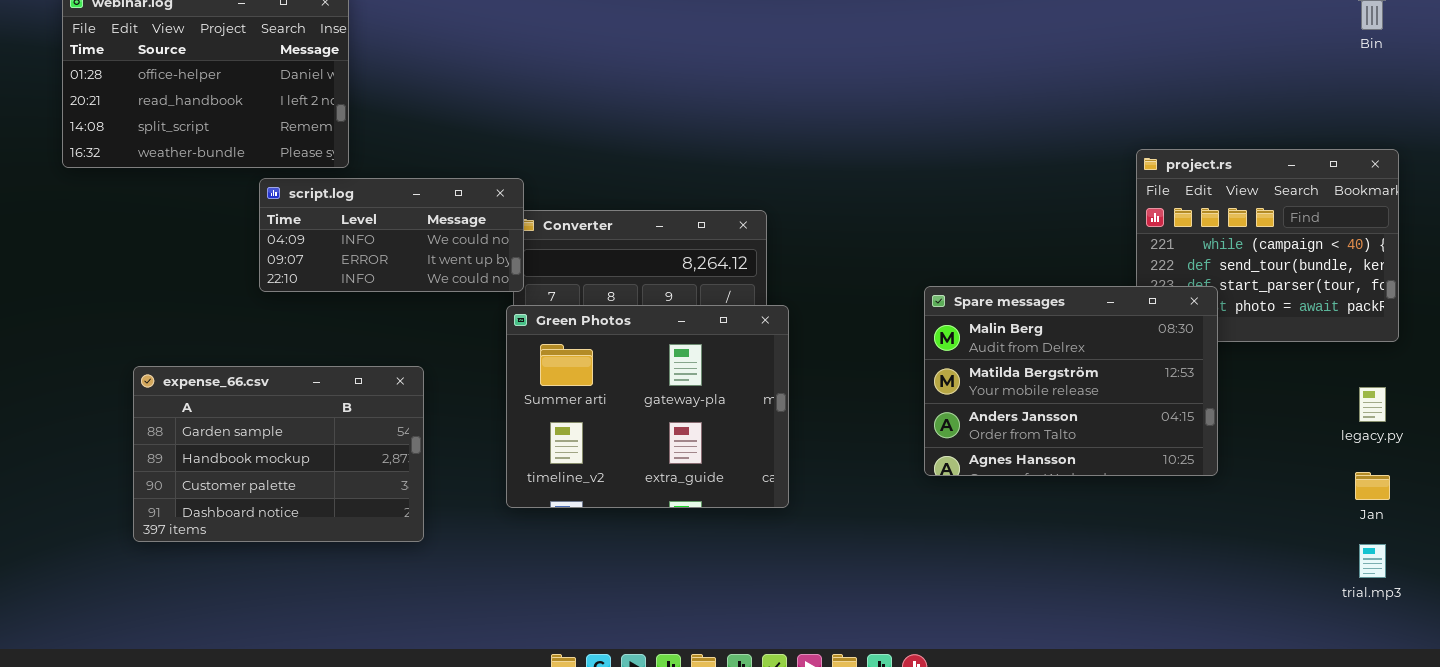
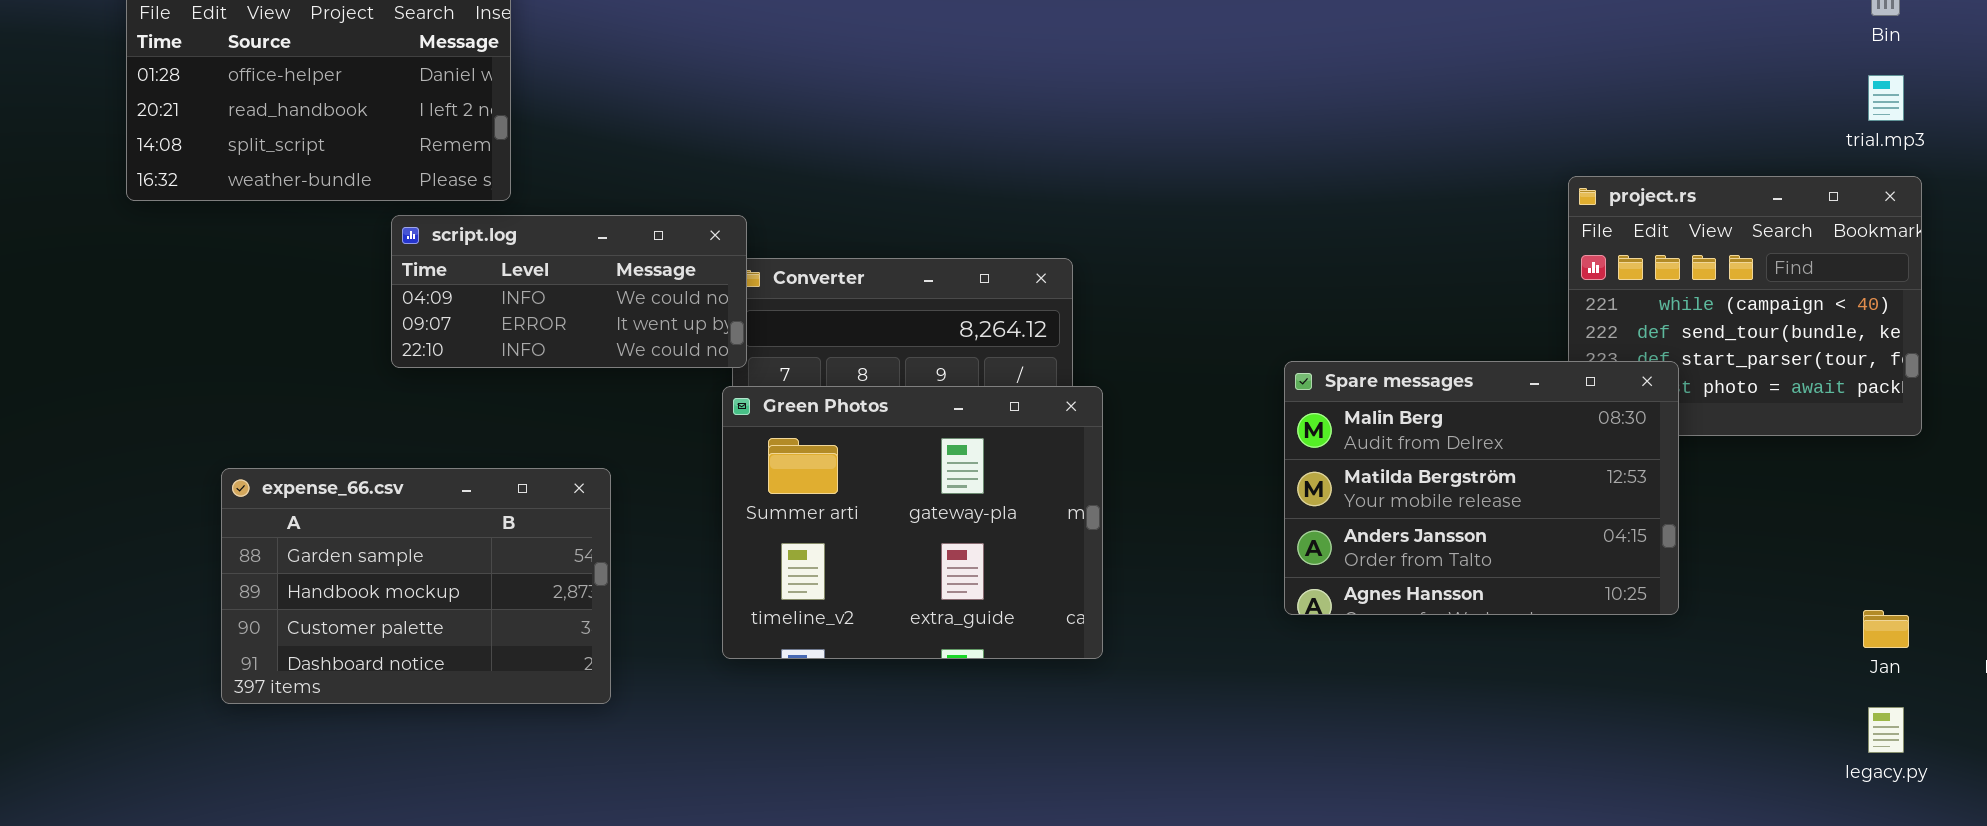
legacy.py: [1359,387,1386,422] -> [1868,707,1904,753], moved
trial.mp3: [1359,544,1386,578] -> [1868,75,1904,121], moved

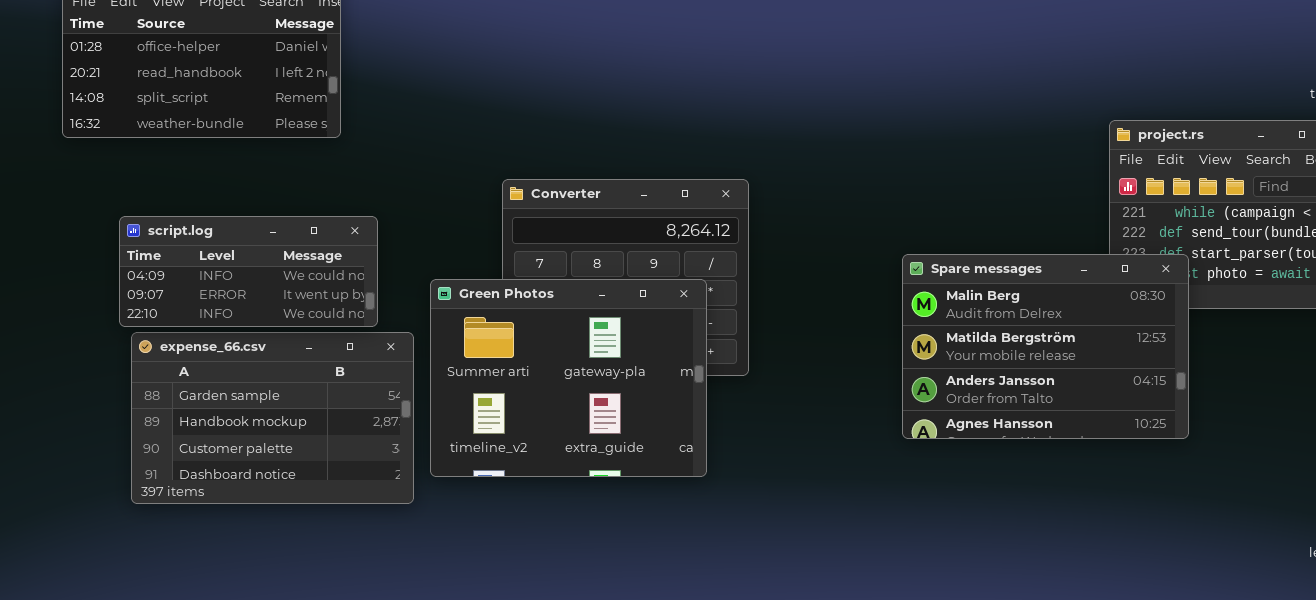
script.log: [391,215,747,368] -> [119,216,378,327], moved
Green Photos: [722,386,1103,659] -> [430,279,707,477], moved

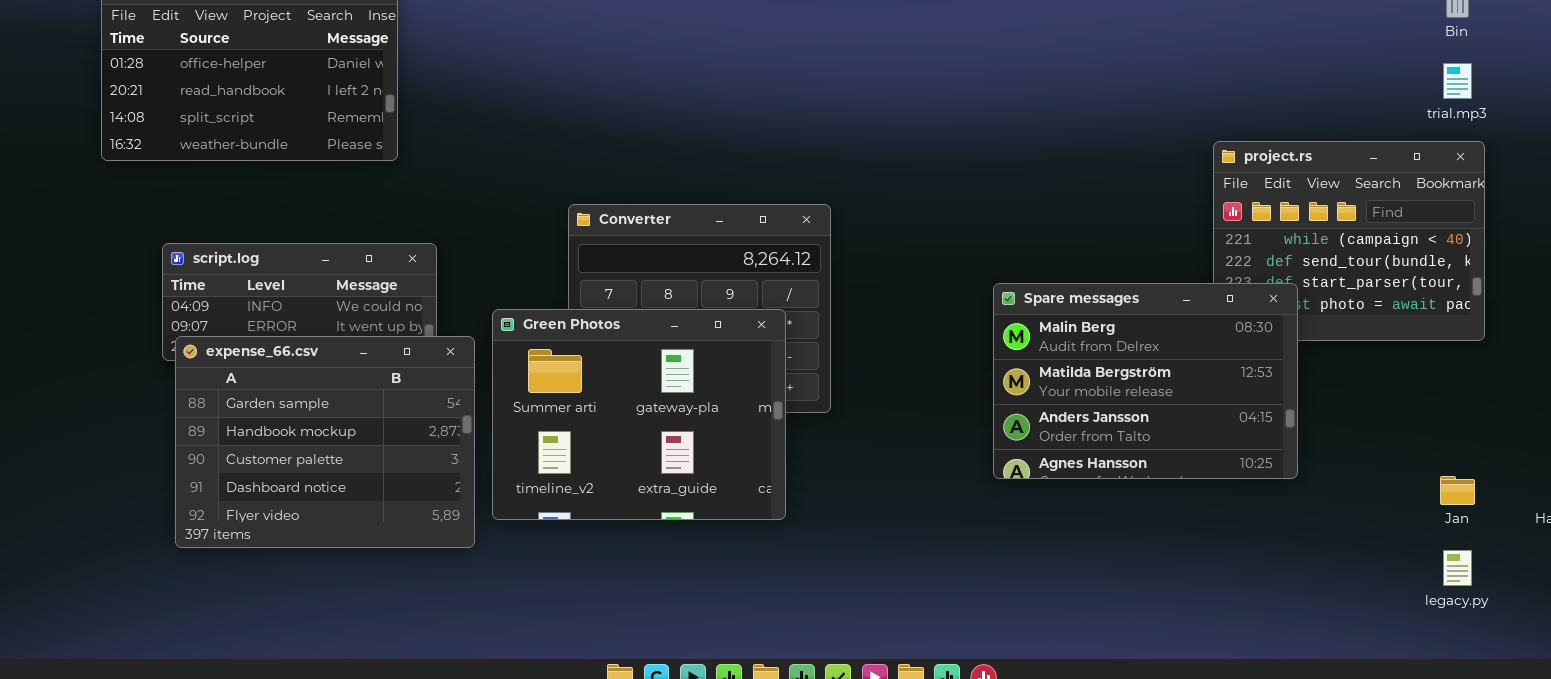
expense_66.csv: [131,332,414,504] -> [175,336,475,548], resized

